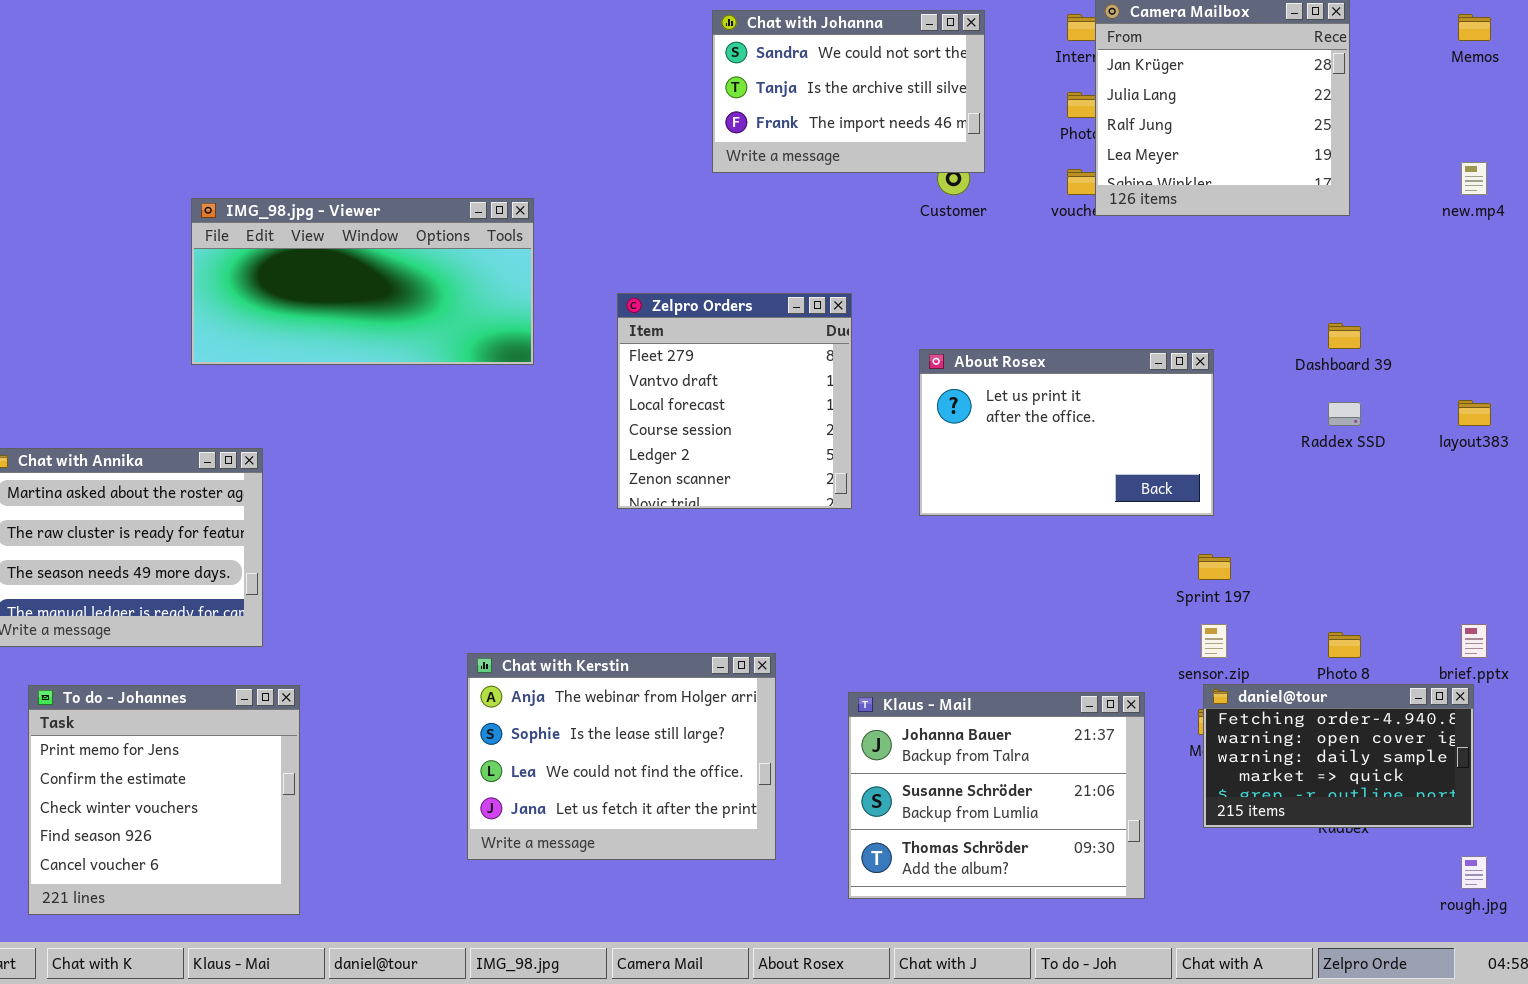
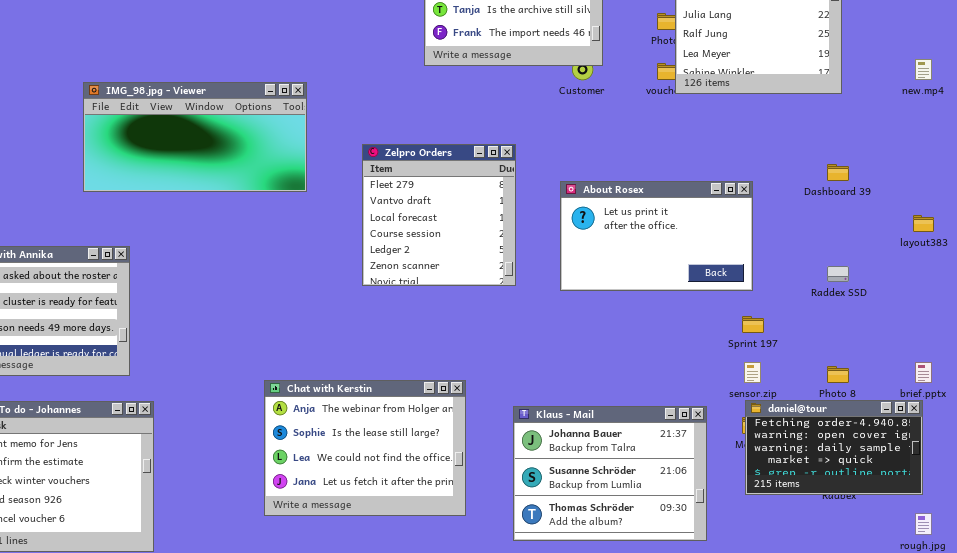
Raddex SSD: [1328,402,1361,426] -> [827,266,849,282], moved

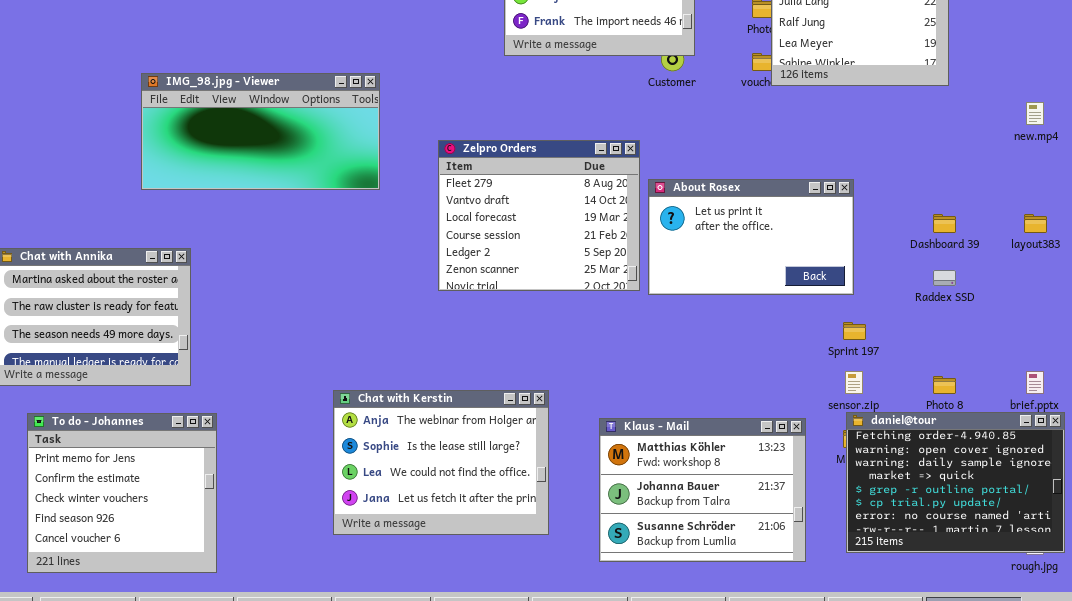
new.mp4: [915,59,932,80] -> [1026,102,1044,125], moved
Zelpro Orders: [362,144,516,286] -> [438,140,640,291], resized
Dashboard 39: [827,164,849,181] -> [933,214,956,233], moved
daniel@tour: [745,400,923,495] -> [846,412,1065,553], resized
Klaus - Mail: [513,406,707,541] -> [599,418,806,562], scrolled up 1 row

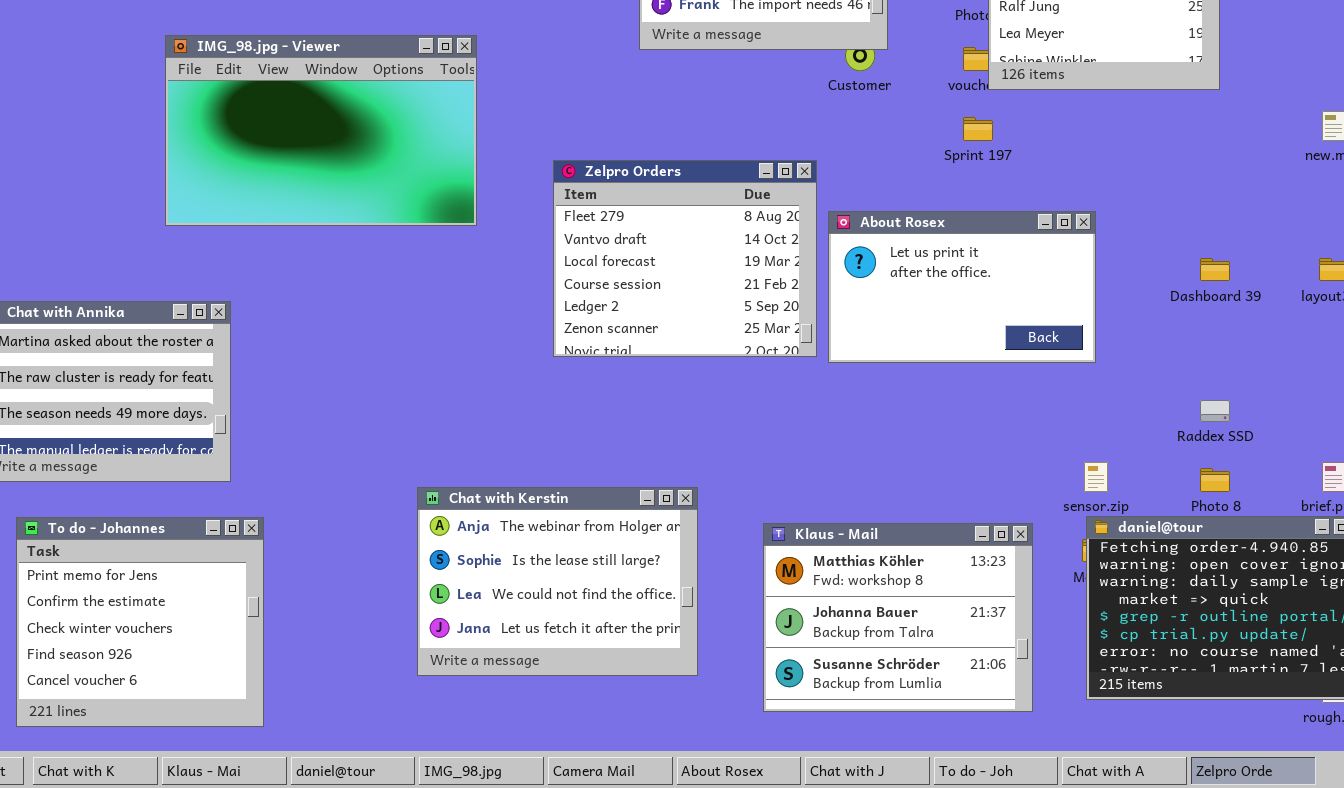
IMG_98.jpg - Viewer: [141,73,380,190] -> [165,35,477,226], resized
Raddex SSD: [933,270,956,286] -> [1200,400,1230,422], moved
Sprint 197: [843,322,866,340] -> [963,117,993,141], moved

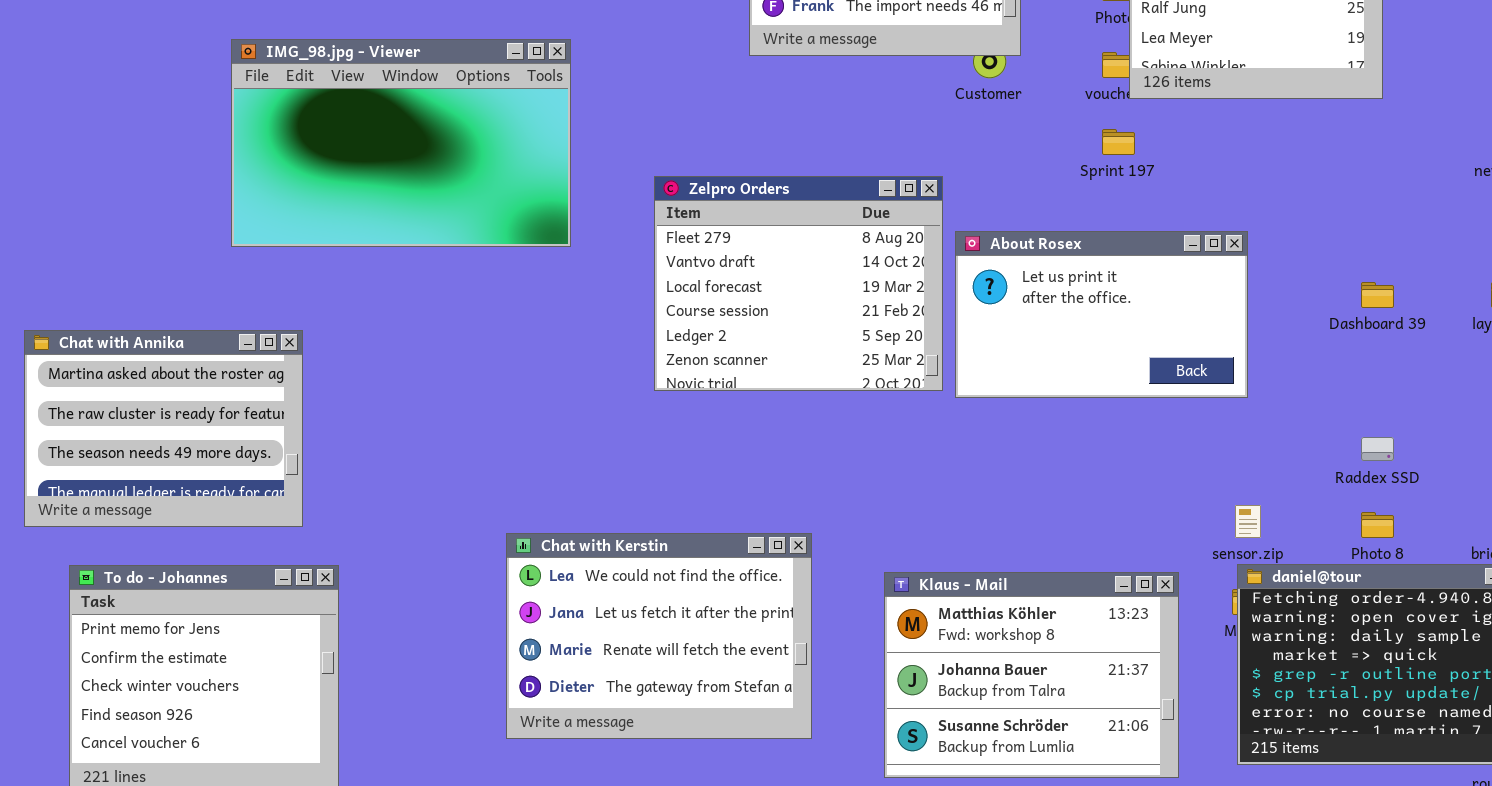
Chat with Kerstin: [417,487,698,676] -> [506,533,812,739], scrolled down 2 rows

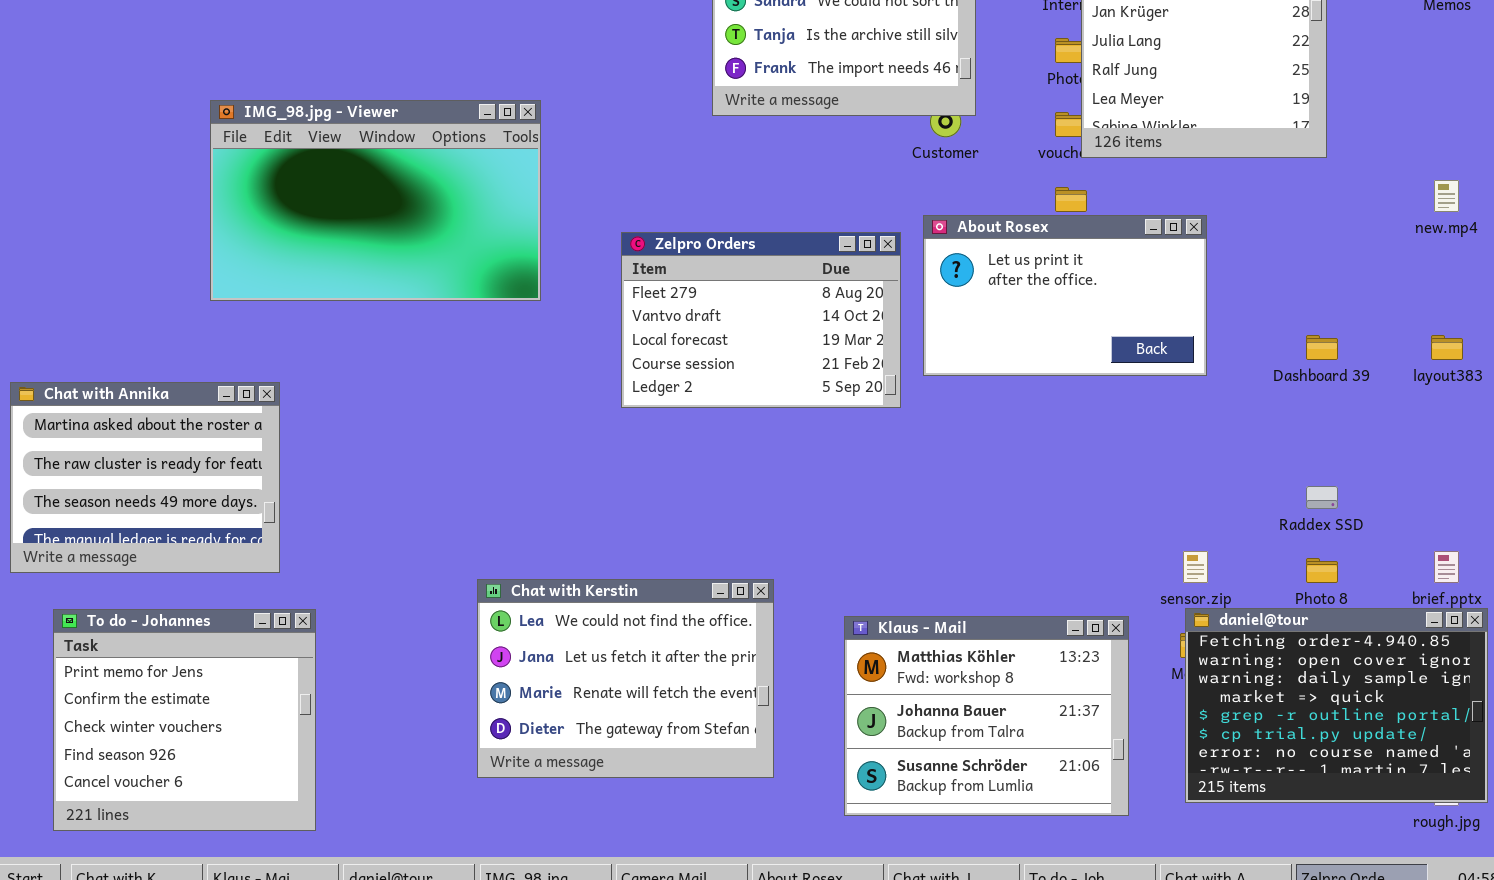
Zelpro Orders: [654,176,943,391] -> [621,232,901,408], resized
About Rosex: [955,231,1248,398] -> [923,215,1207,376], moved

